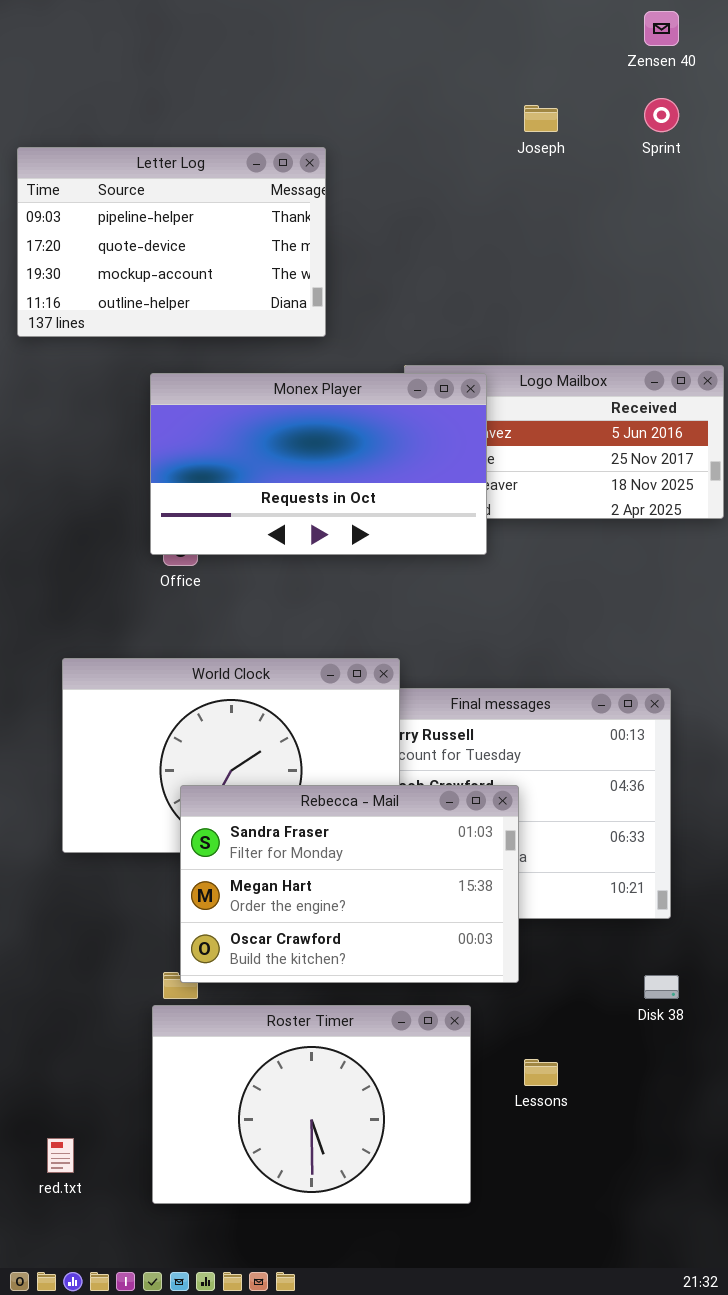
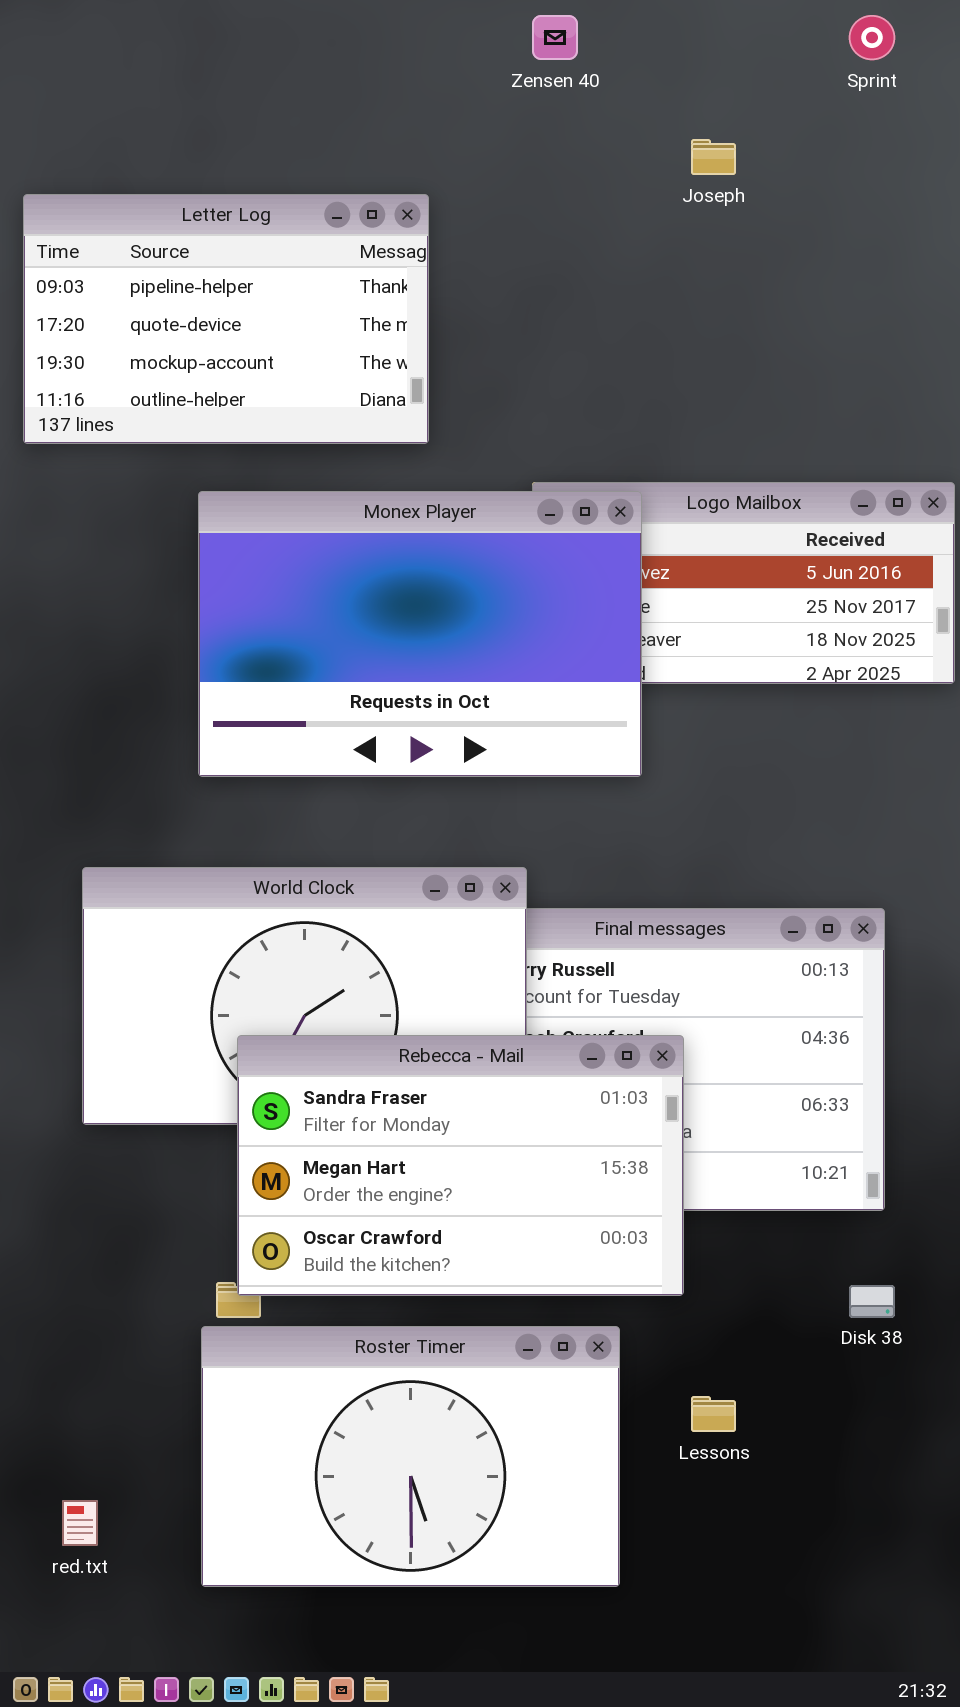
Zensen 40: [644,11,679,46] -> [532,15,578,60], moved
Sprint: [644,98,679,132] -> [849,15,895,60], moved
Monex Player: [150,373,487,555] -> [198,491,642,777], resized

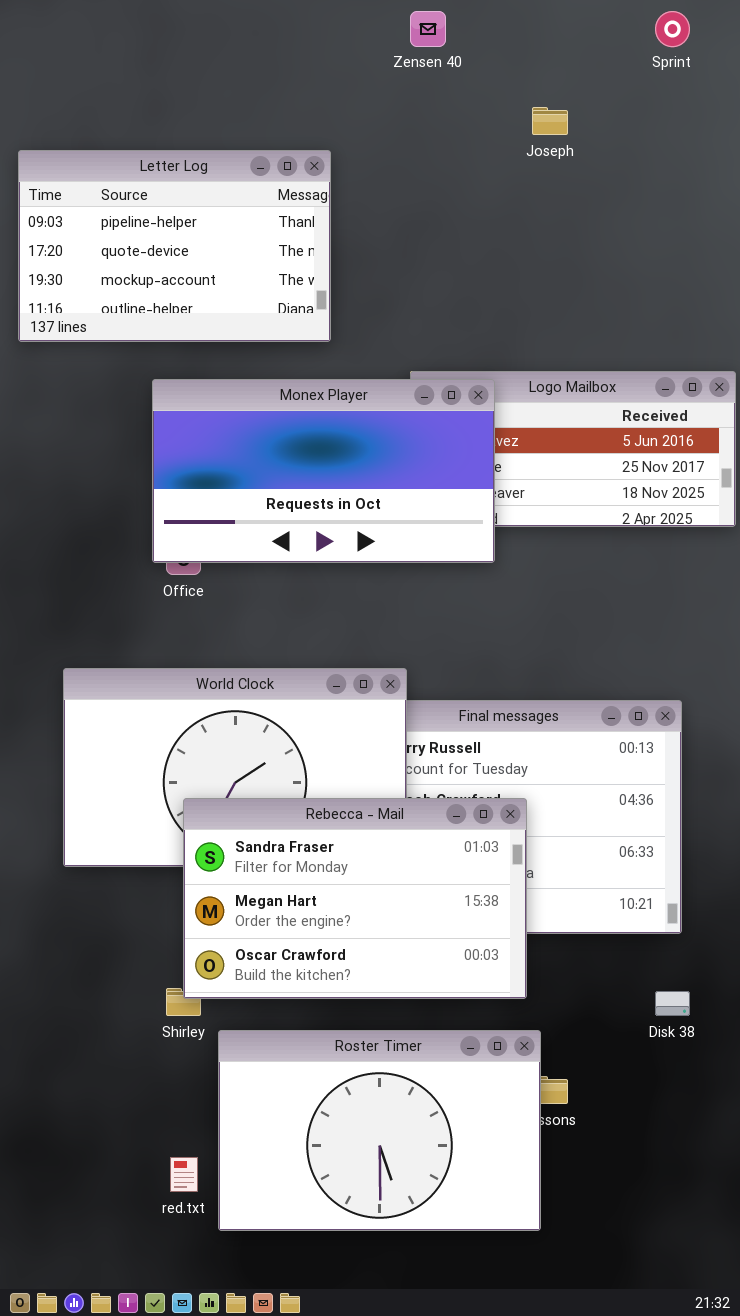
Monex Player: [198,491,642,777] -> [152,379,495,563], resized
Roster Timer: [201,1326,620,1587] -> [218,1030,541,1231], moved
red.txt: [62,1500,98,1546] -> [170,1157,198,1192], moved

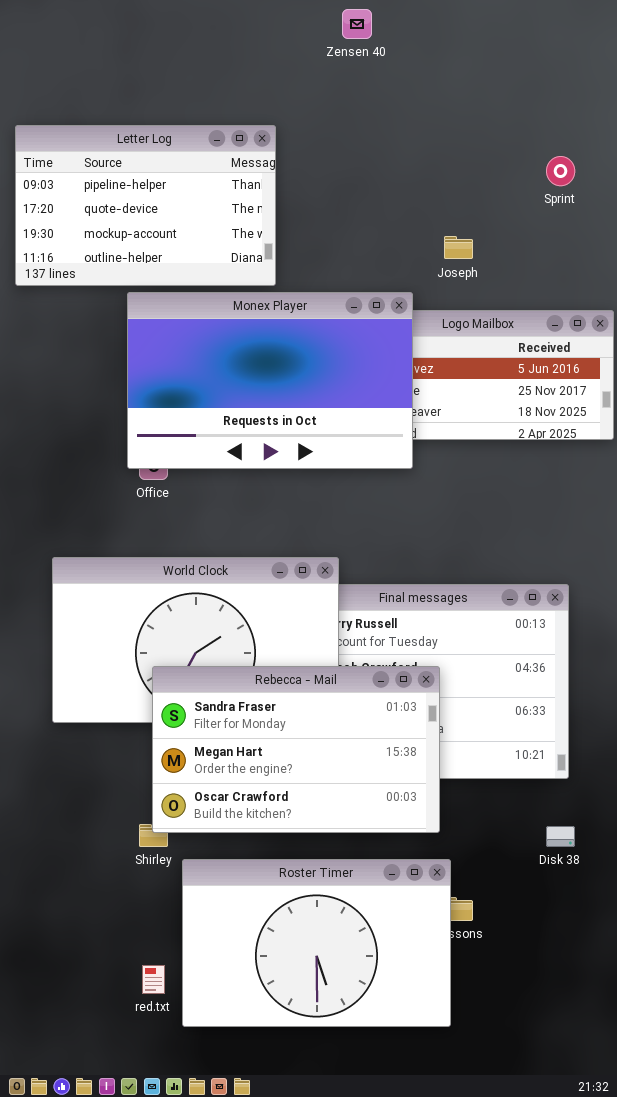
Sprint: [655,11,690,47] -> [546,156,575,186], moved
Joseph: [532,107,568,135] -> [444,236,473,259], moved
Monex Player: [152,379,495,563] -> [127,292,413,469], resized

